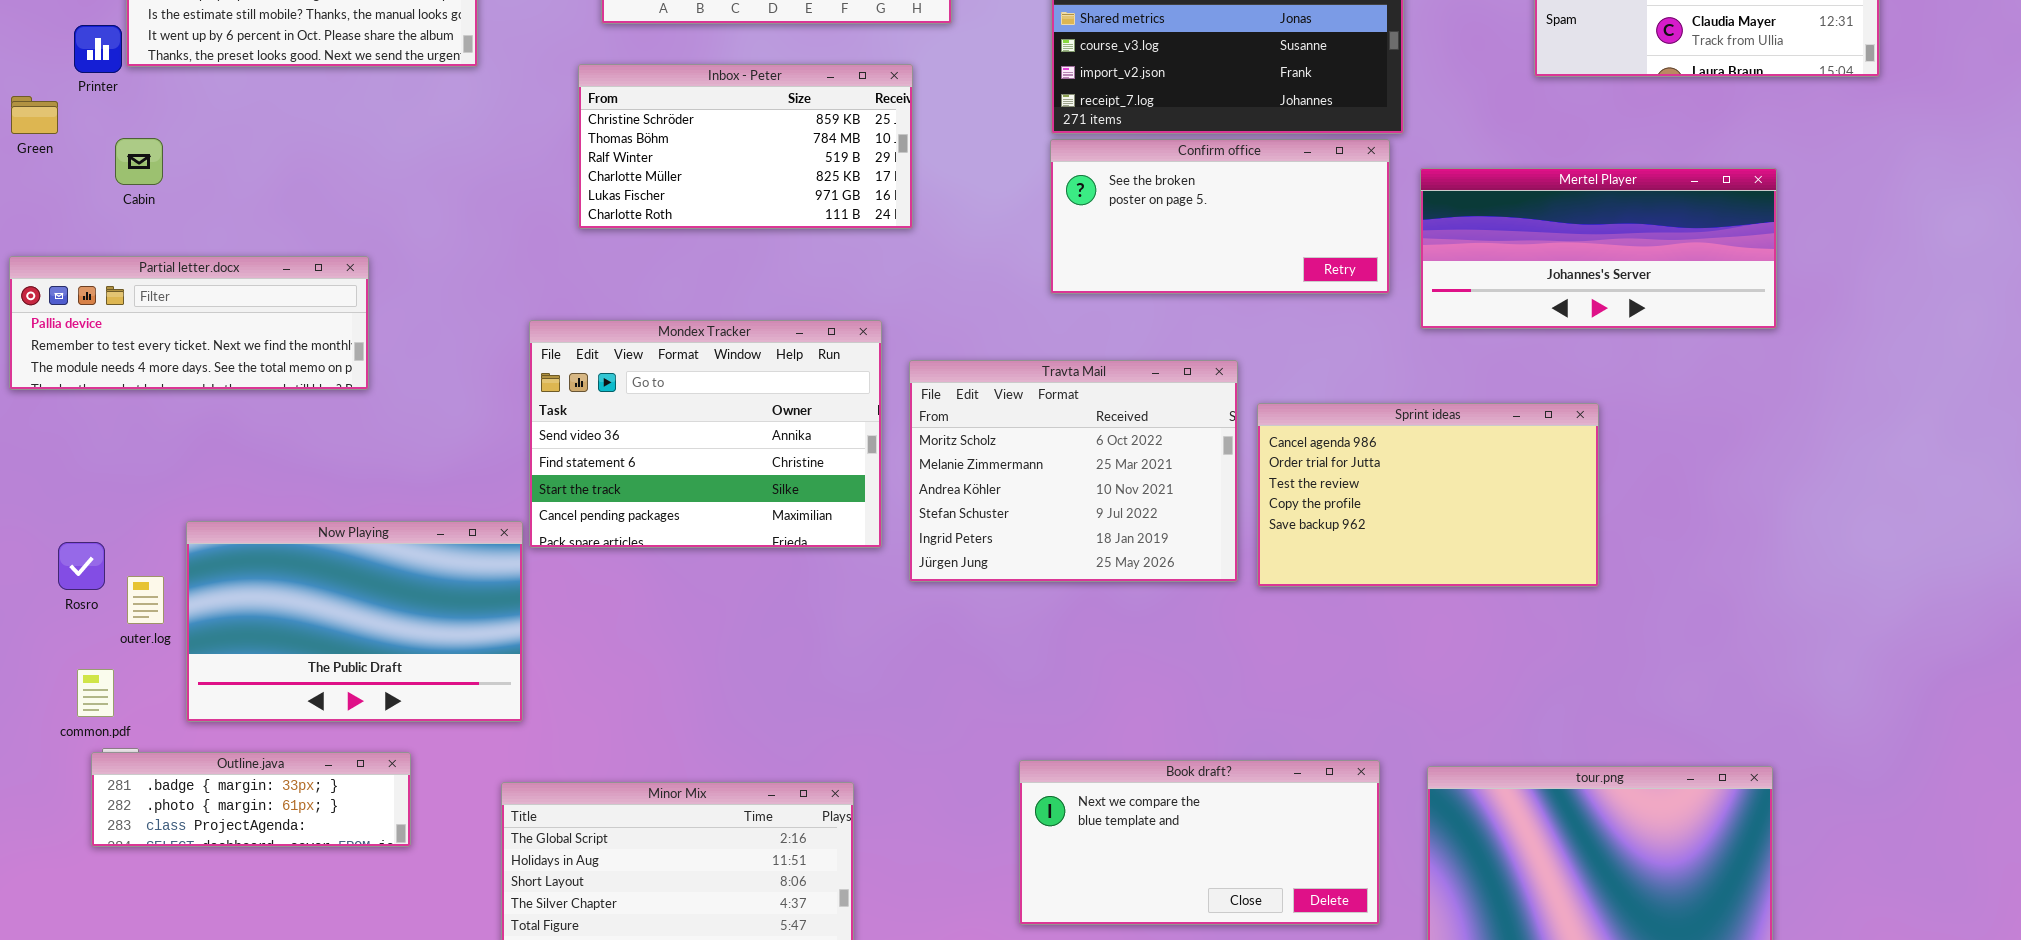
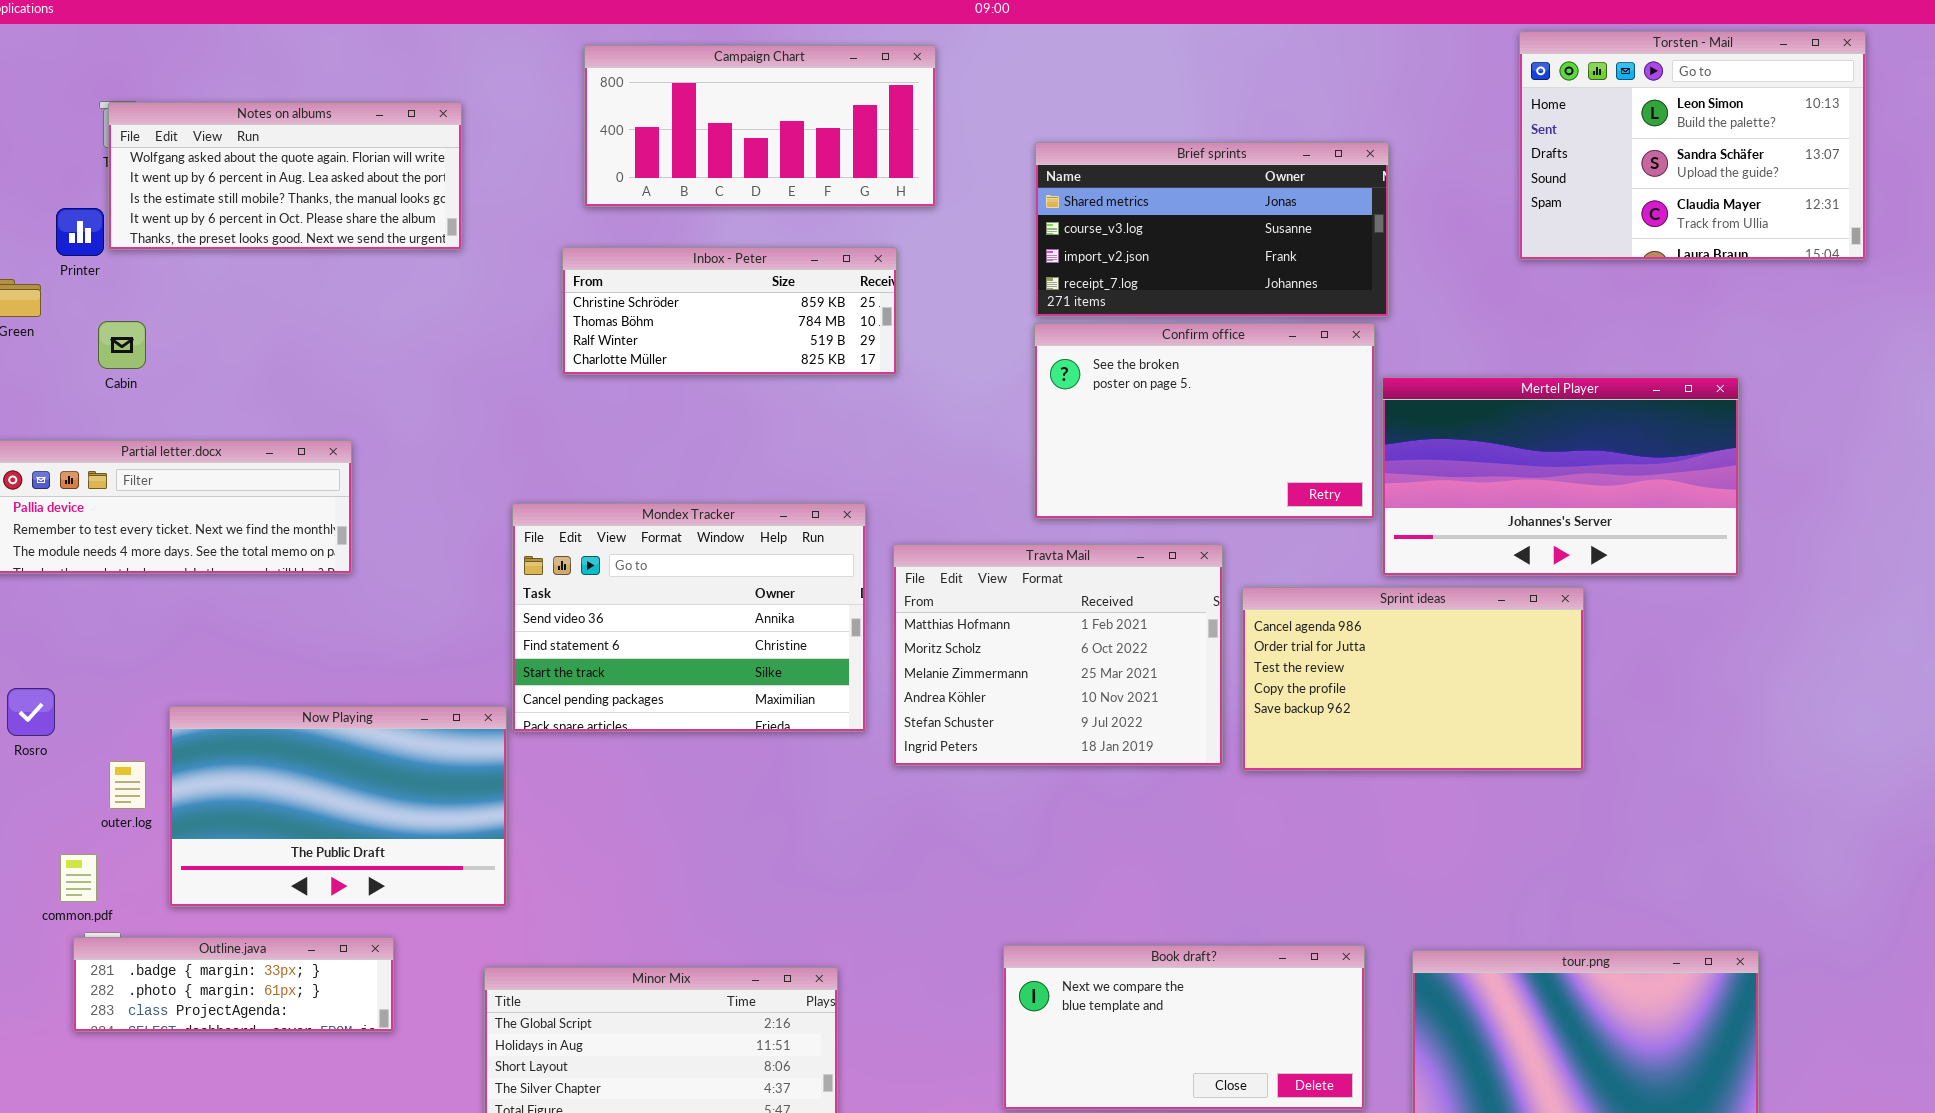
Inbox - Peter: [578,64,913,229] -> [562,247,897,375], resized
Confirm office: [1050,139,1390,294] -> [1034,323,1375,519], resized
Mertel Player: [1420,168,1777,329] -> [1382,377,1739,576], moved, resized
Travta Mail: [909,360,1238,582] -> [893,544,1223,766], scrolled up 1 row
Rosro: [58,542,105,590] -> [7,688,55,736], moved

